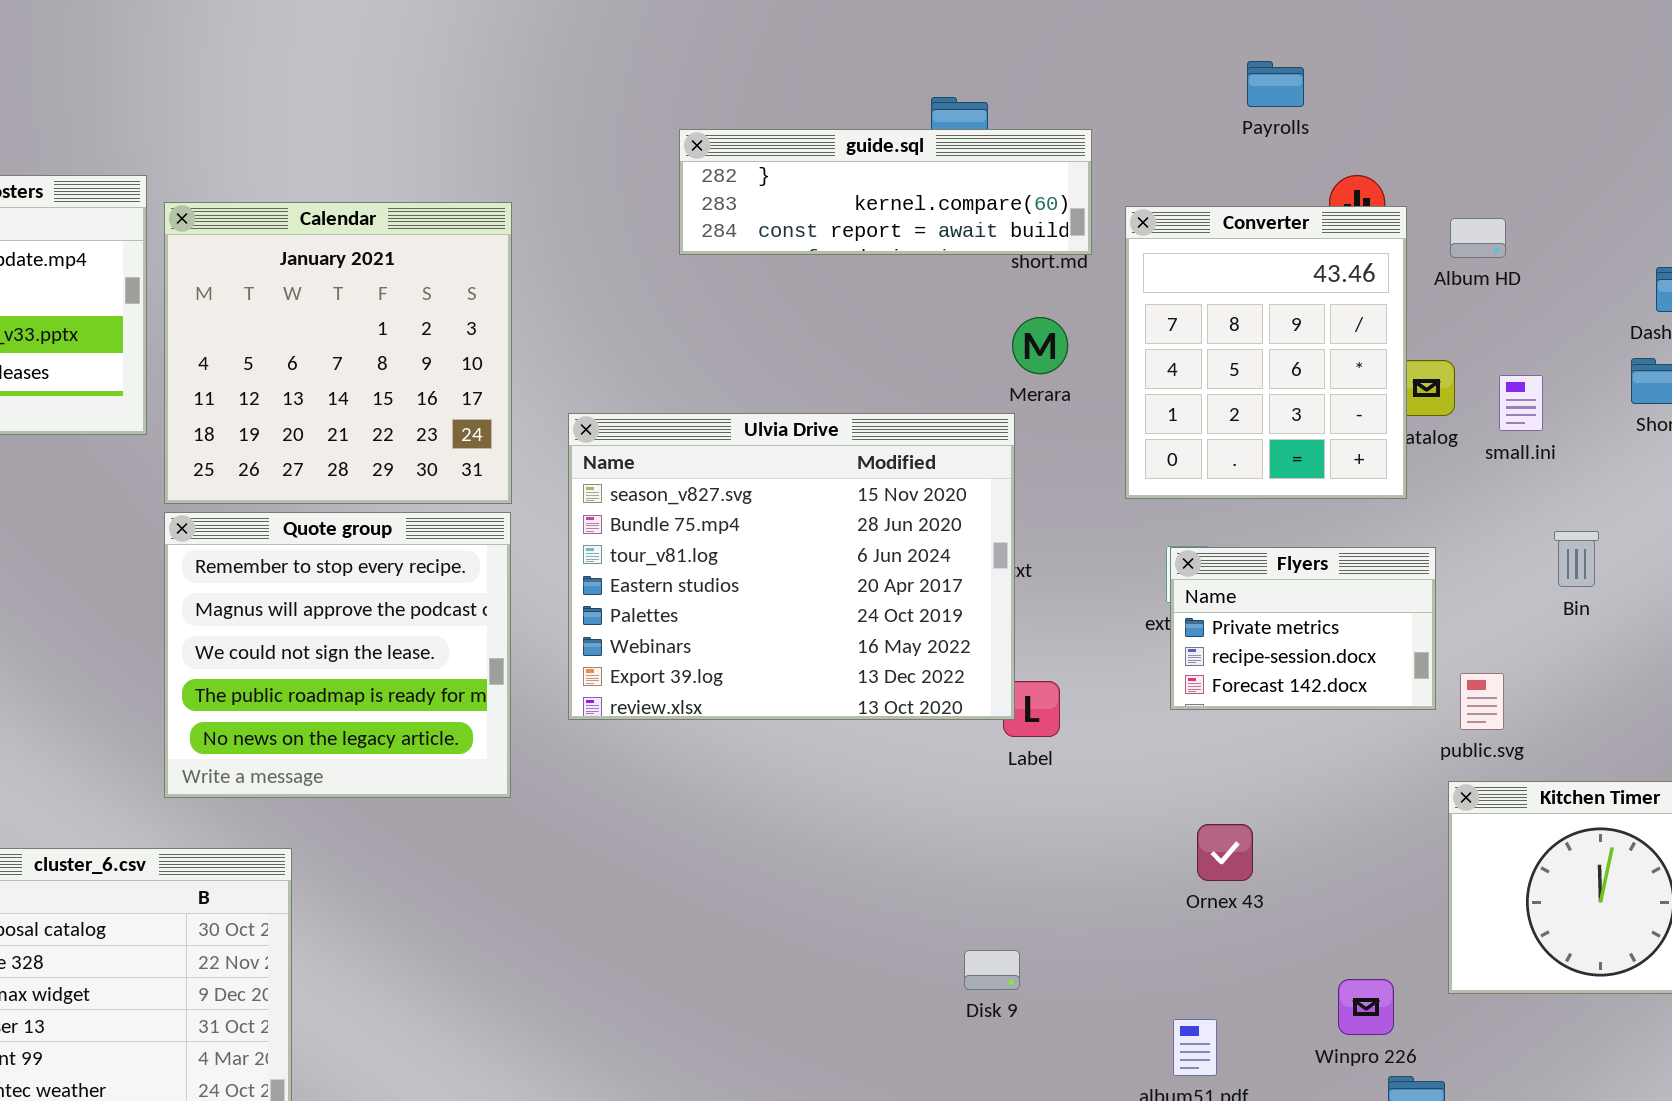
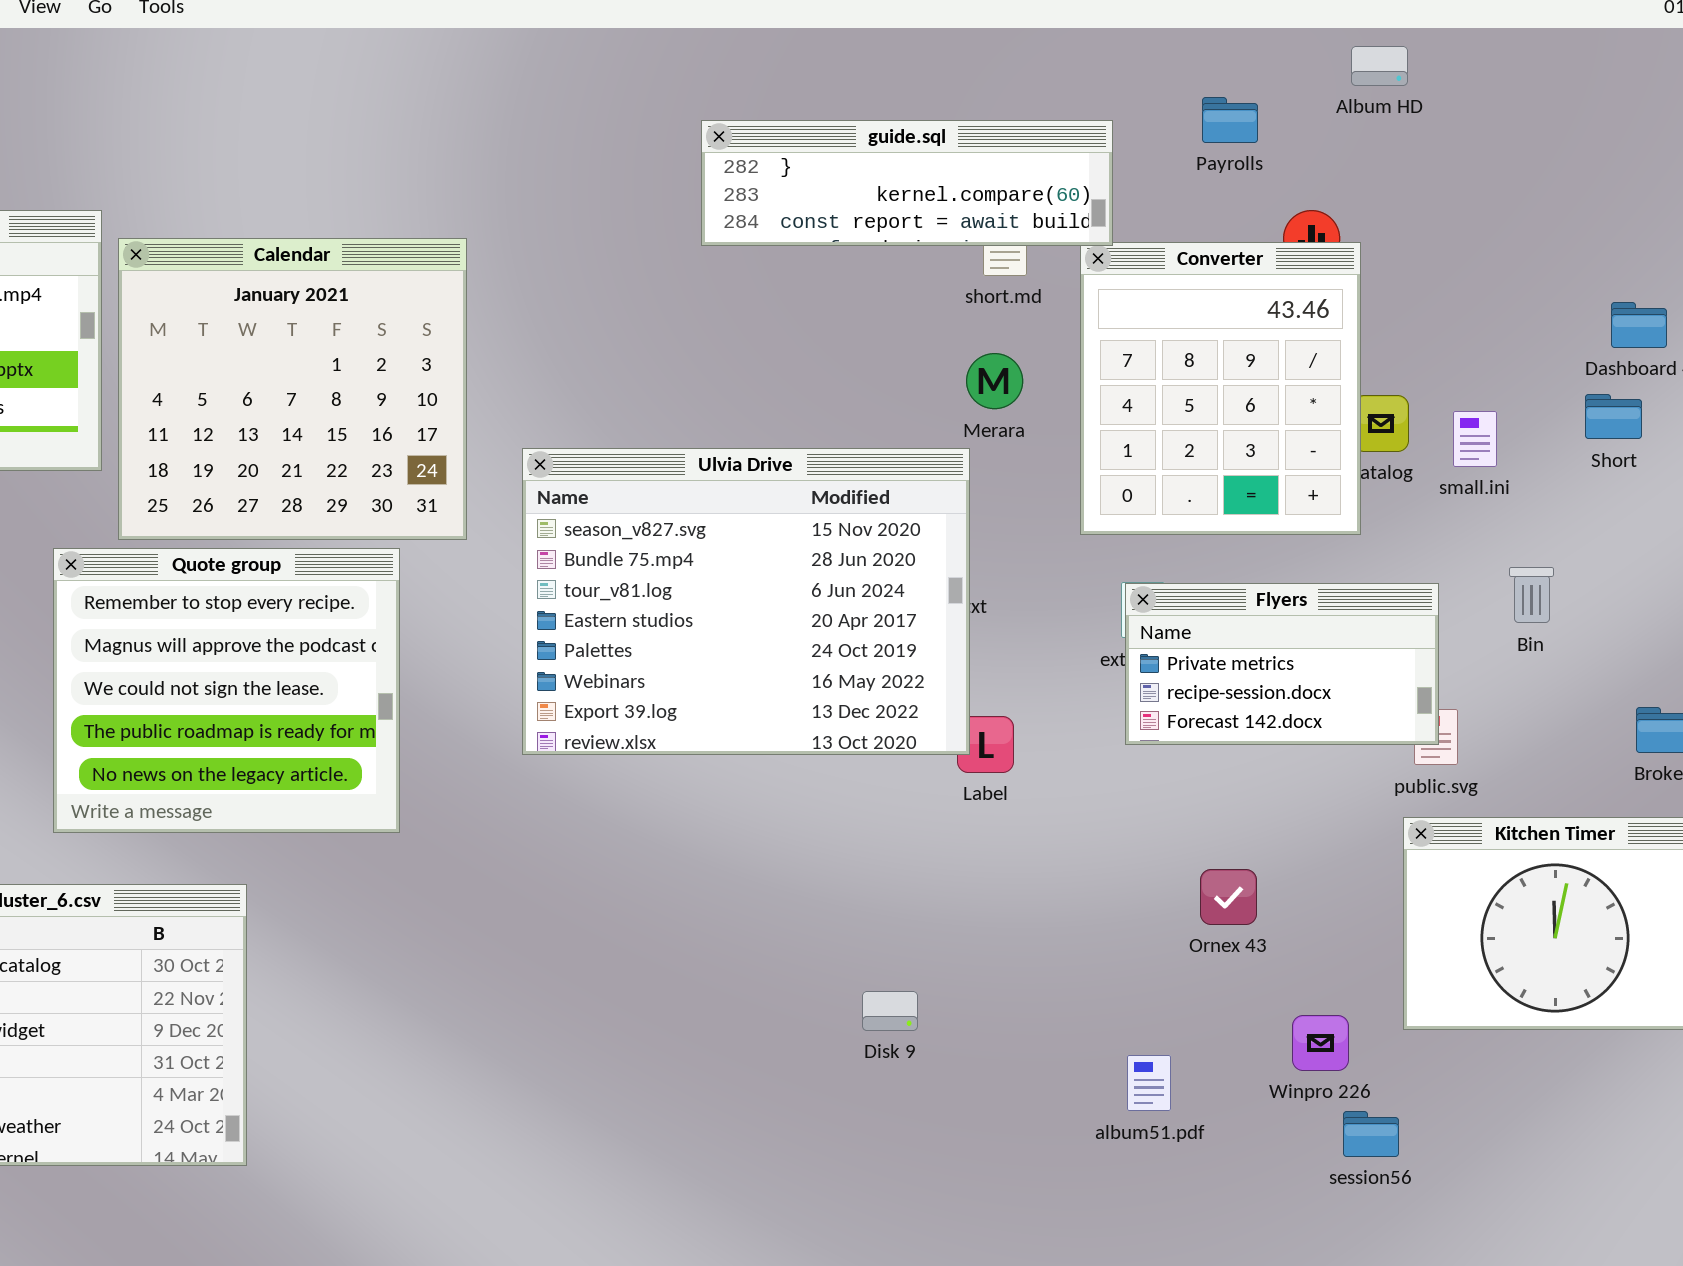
guide.sql: [679,129,1092,255] -> [701,120,1113,246], moved
Album HD: [1450,218,1506,258] -> [1351,46,1408,86], moved
Quote group: [164,512,511,798] -> [53,548,400,833], moved
Flyers: [1170,547,1436,710] -> [1125,583,1439,745], resized
Ornex 43: [1197,824,1253,881] -> [1200,869,1257,925], moved
Disk 9: [964,950,1020,990] -> [862,991,918,1031], moved

